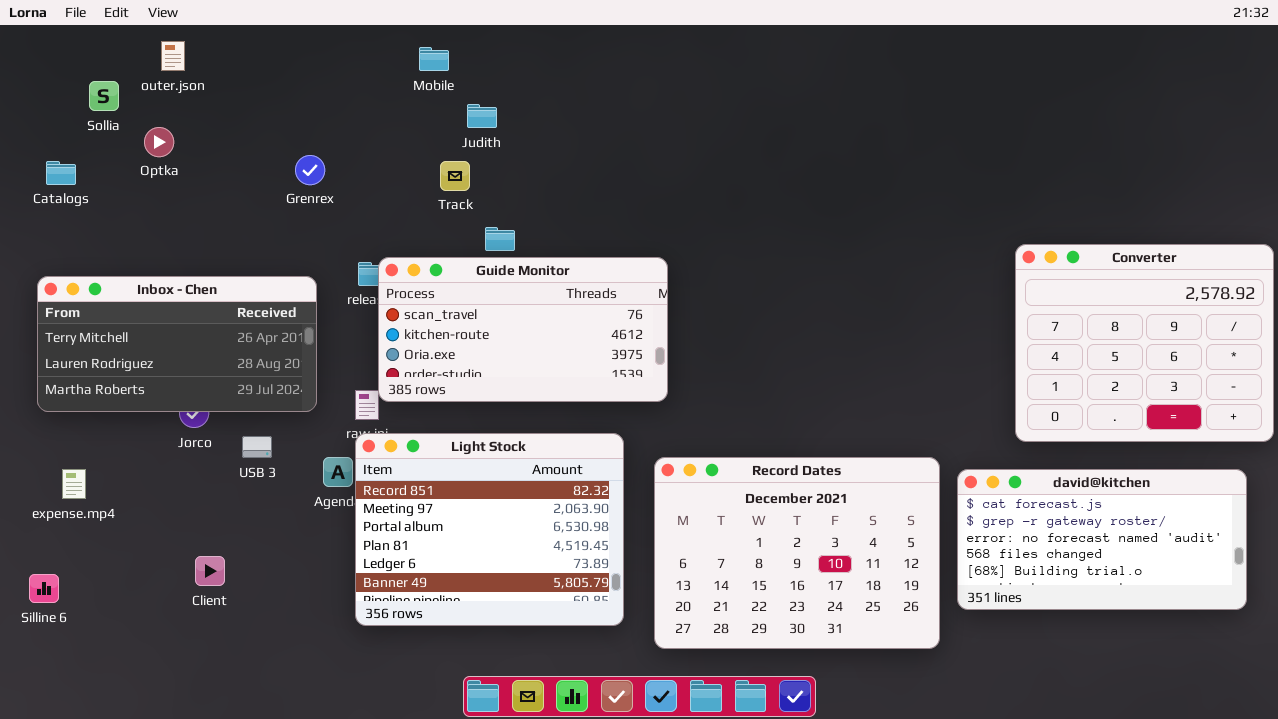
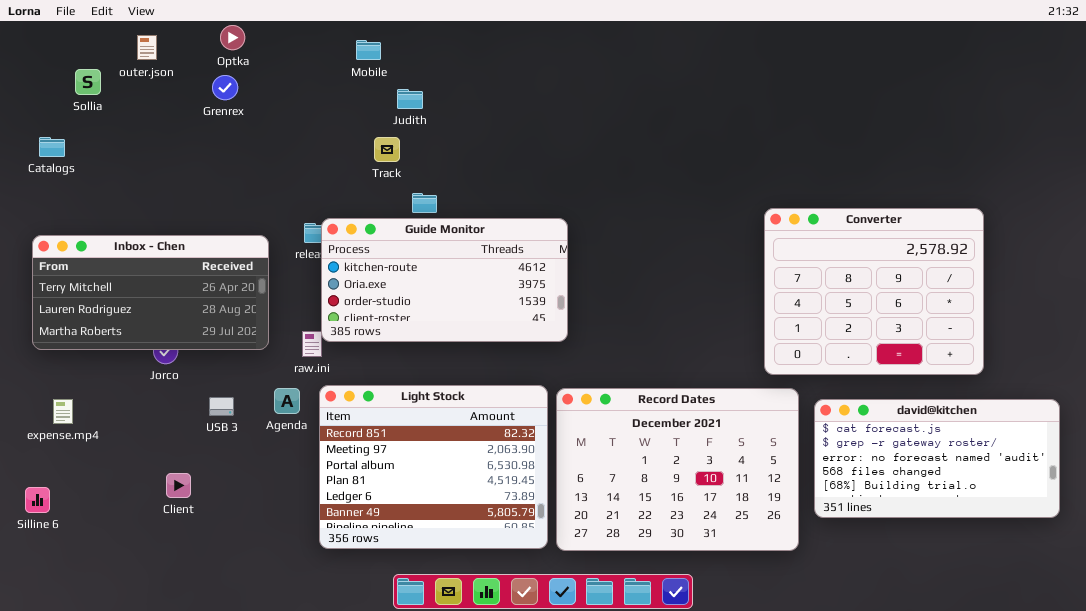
Optka: [144,127,174,157] -> [220,25,245,50], moved
Grenrex: [295,155,325,185] -> [212,75,238,100], moved
Converter: [1015,244,1274,442] -> [764,208,984,375], moved
Guide Monitor: [378,257,668,402] -> [321,218,568,342], scrolled down 1 row
Light Stock: [355,433,624,626] -> [319,385,548,549], moved
USB 3: [242,436,272,458] -> [209,397,234,416], moved

